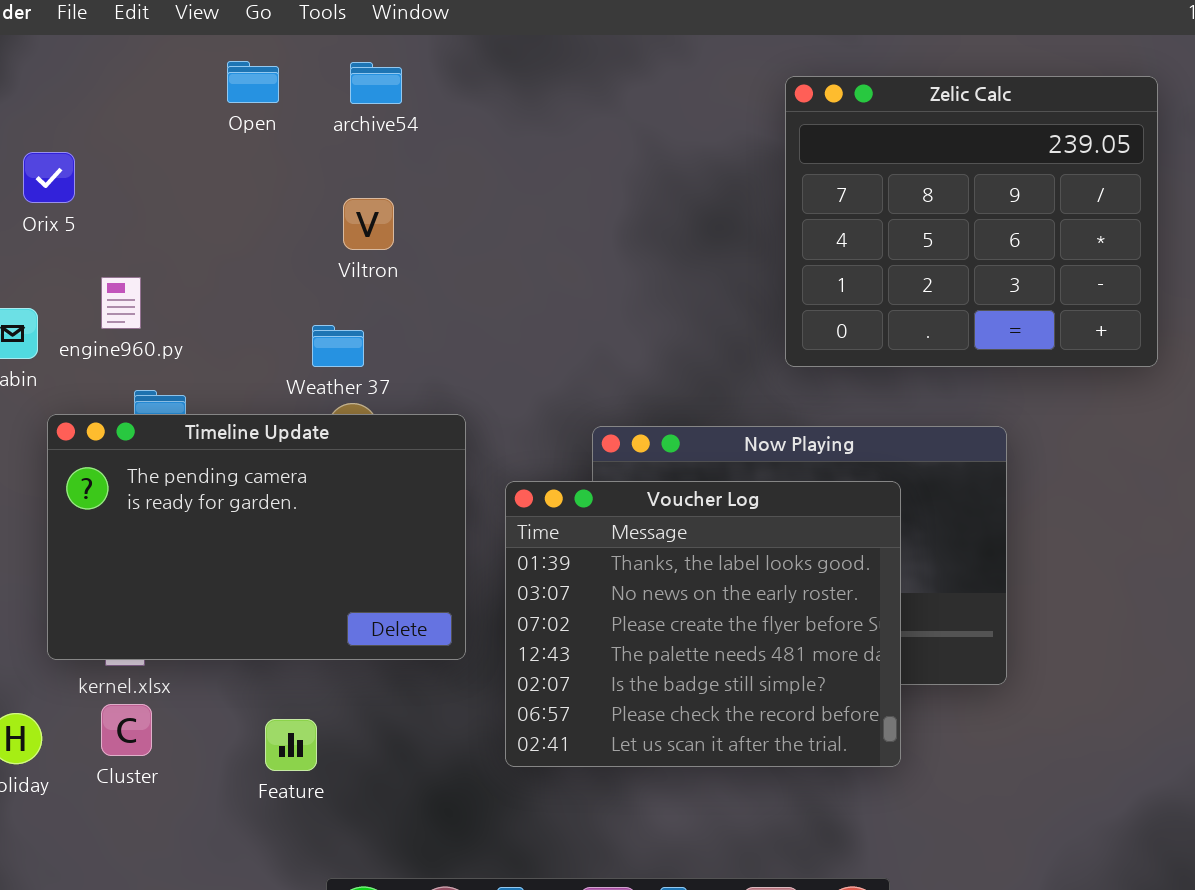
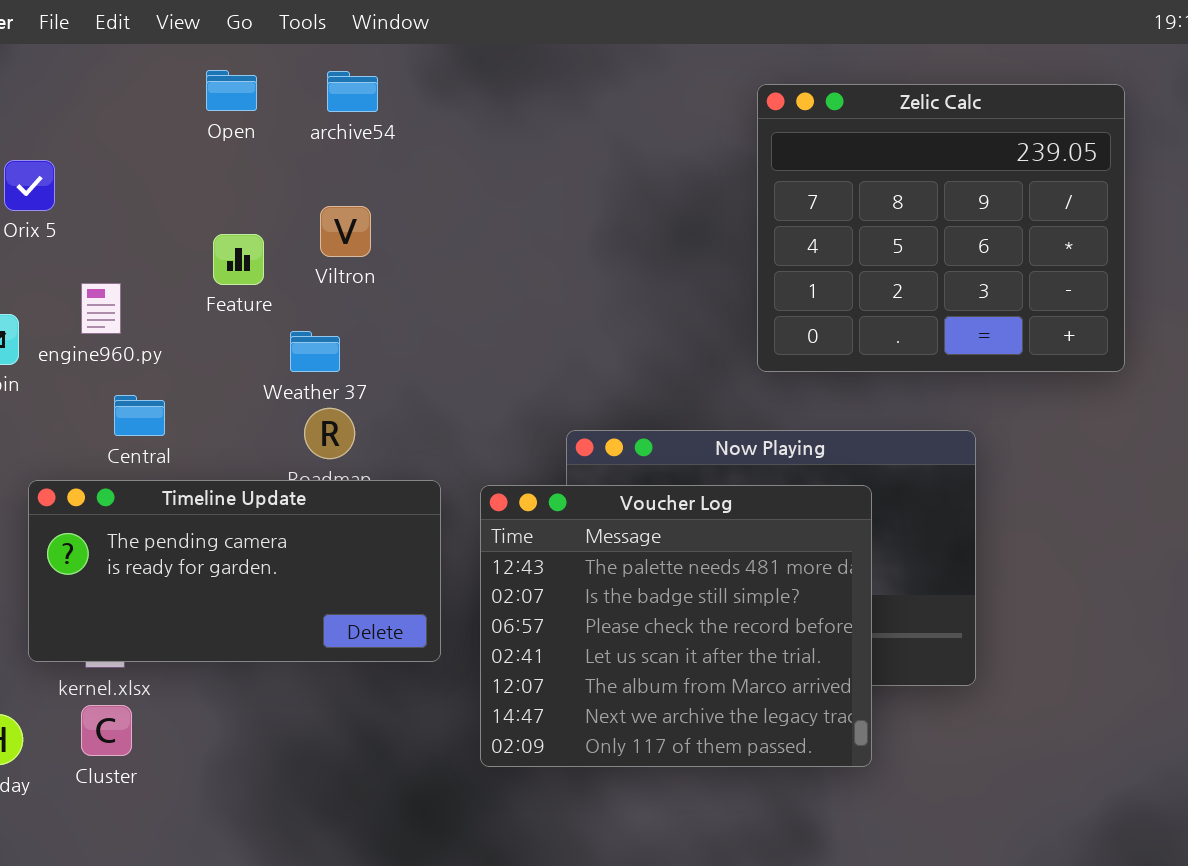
Timeline Update: [47,414,466,660] -> [28,480,441,662], resized
Voucher Log: [505,481,901,767] -> [480,485,872,767], scrolled down 3 rows
Feature: [265,719,317,771] -> [213,234,264,285], moved

